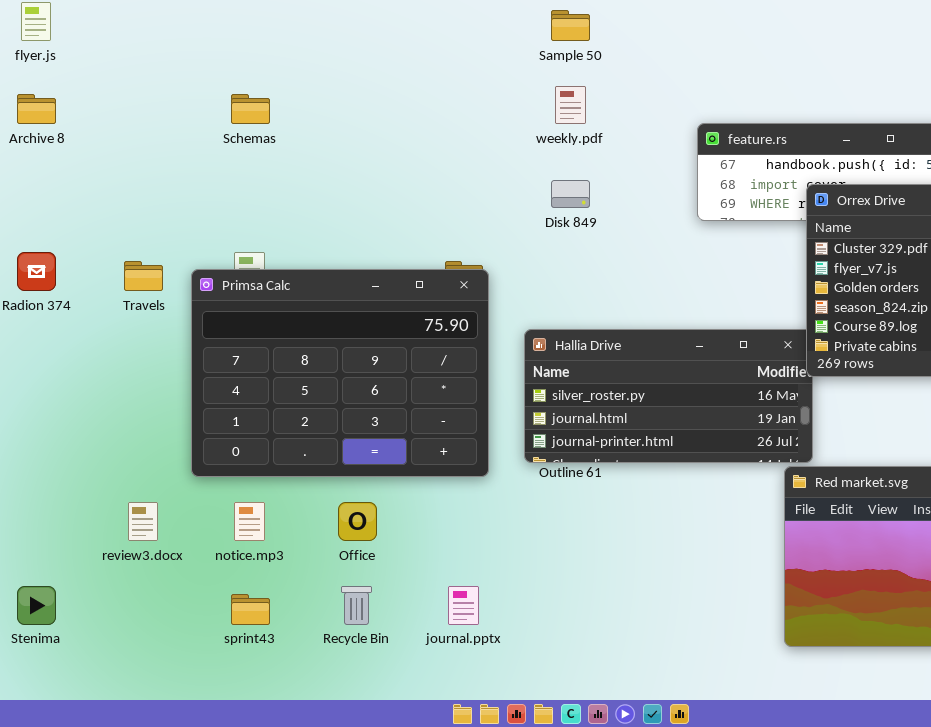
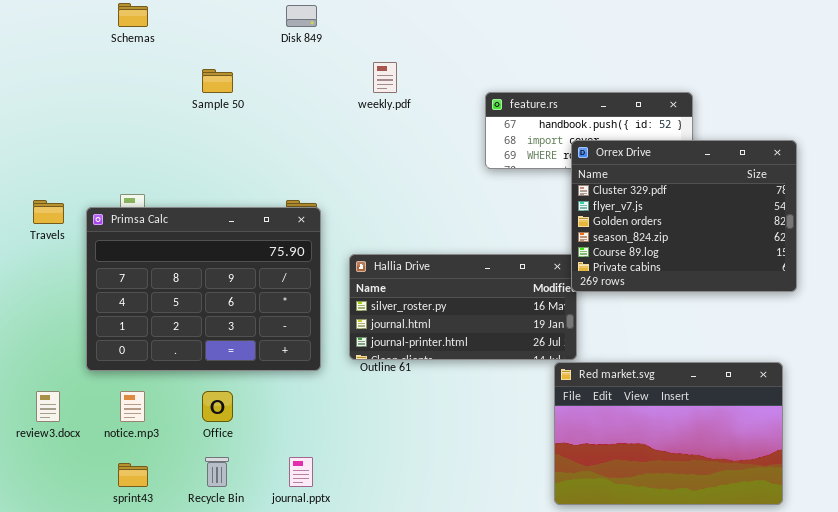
Sample 50: [551,10,590,41] -> [202,69,233,93], moved
Schemas: [231,94,270,124] -> [118,3,148,27], moved
Disk 849: [551,180,590,208] -> [286,5,317,27], moved

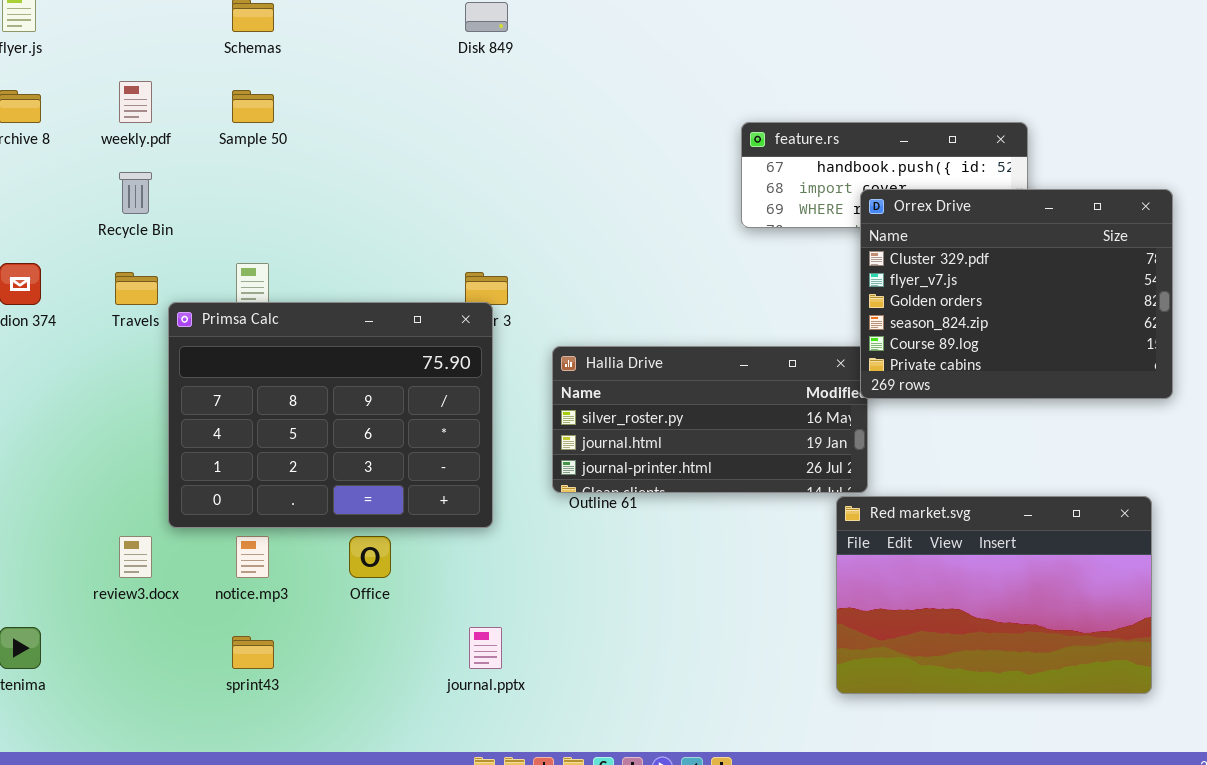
weekly.pdf: [373,62,397,93] -> [119,81,152,123], moved
Sample 50: [202,69,233,93] -> [232,90,274,123], moved
Primsa Calc: [86,207,321,371] -> [168,302,493,528], moved
Recycle Bin: [205,457,229,487] -> [119,172,152,214], moved

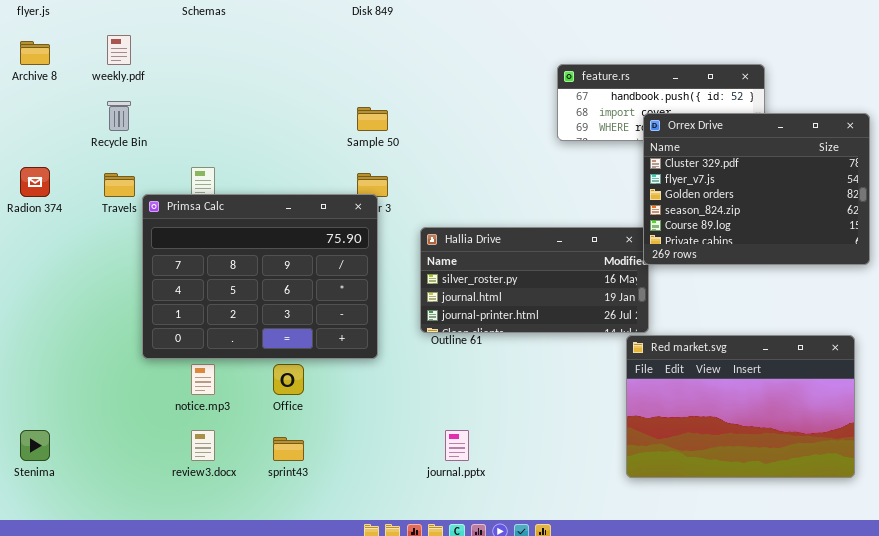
Sample 50: [232,90,274,123] -> [357,107,388,131], moved
review3.docx: [119,536,152,578] -> [191,430,215,461], moved
journal.pptx: [469,627,502,669] -> [445,430,469,461], moved
sprint43: [232,636,274,669] -> [273,437,304,461], moved

